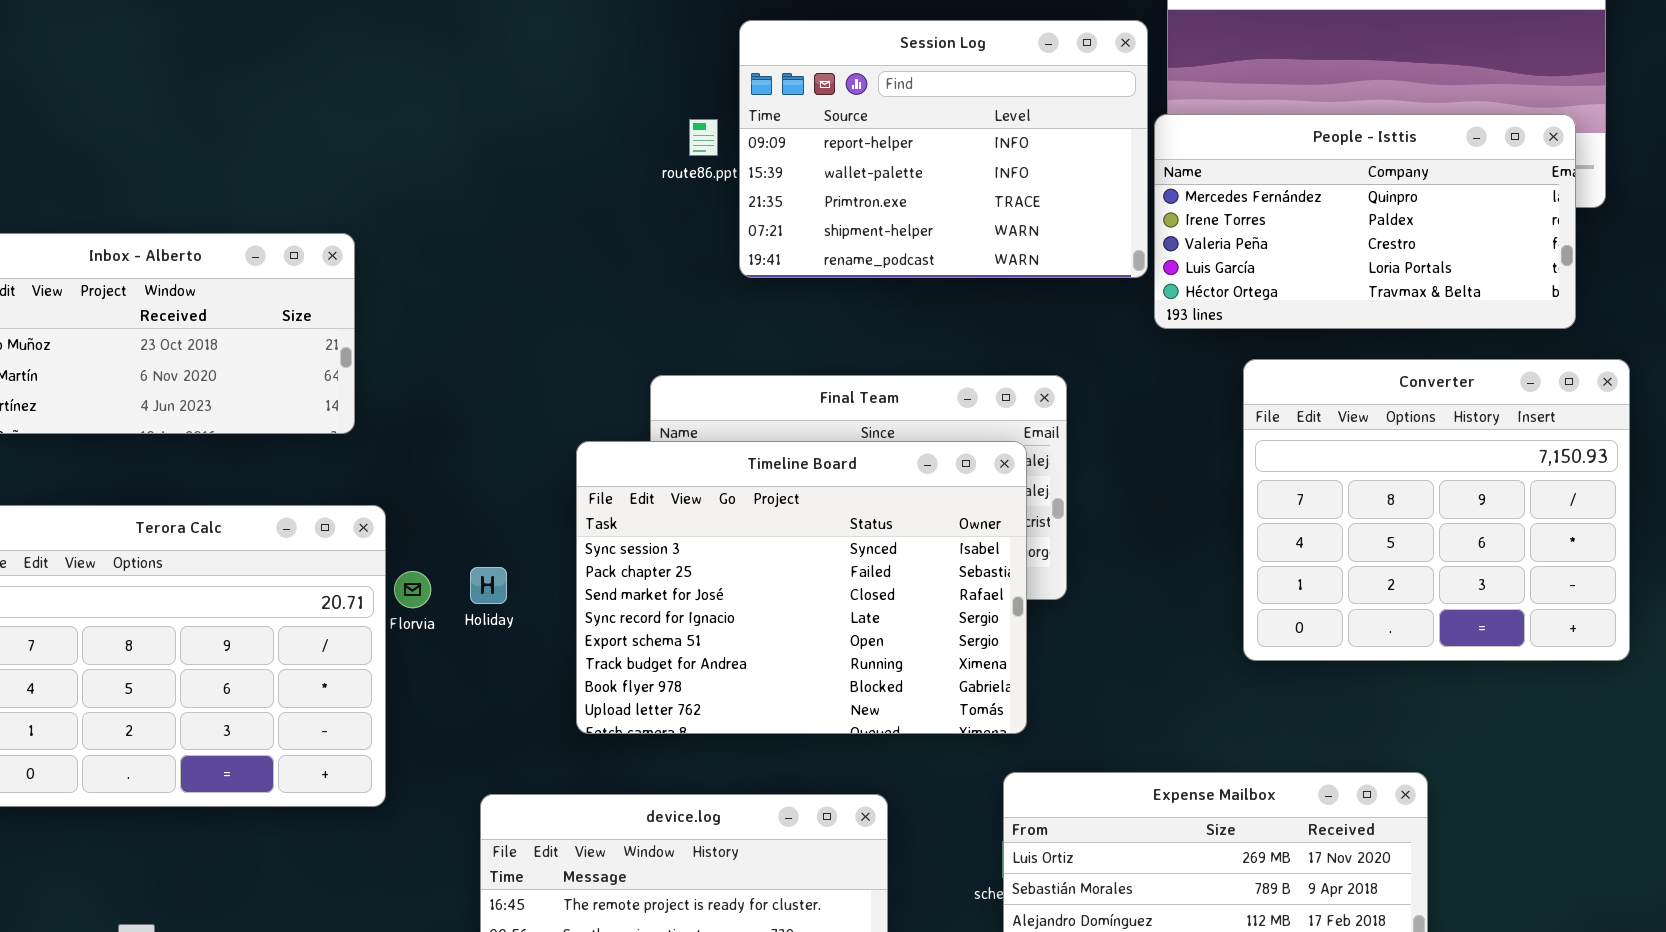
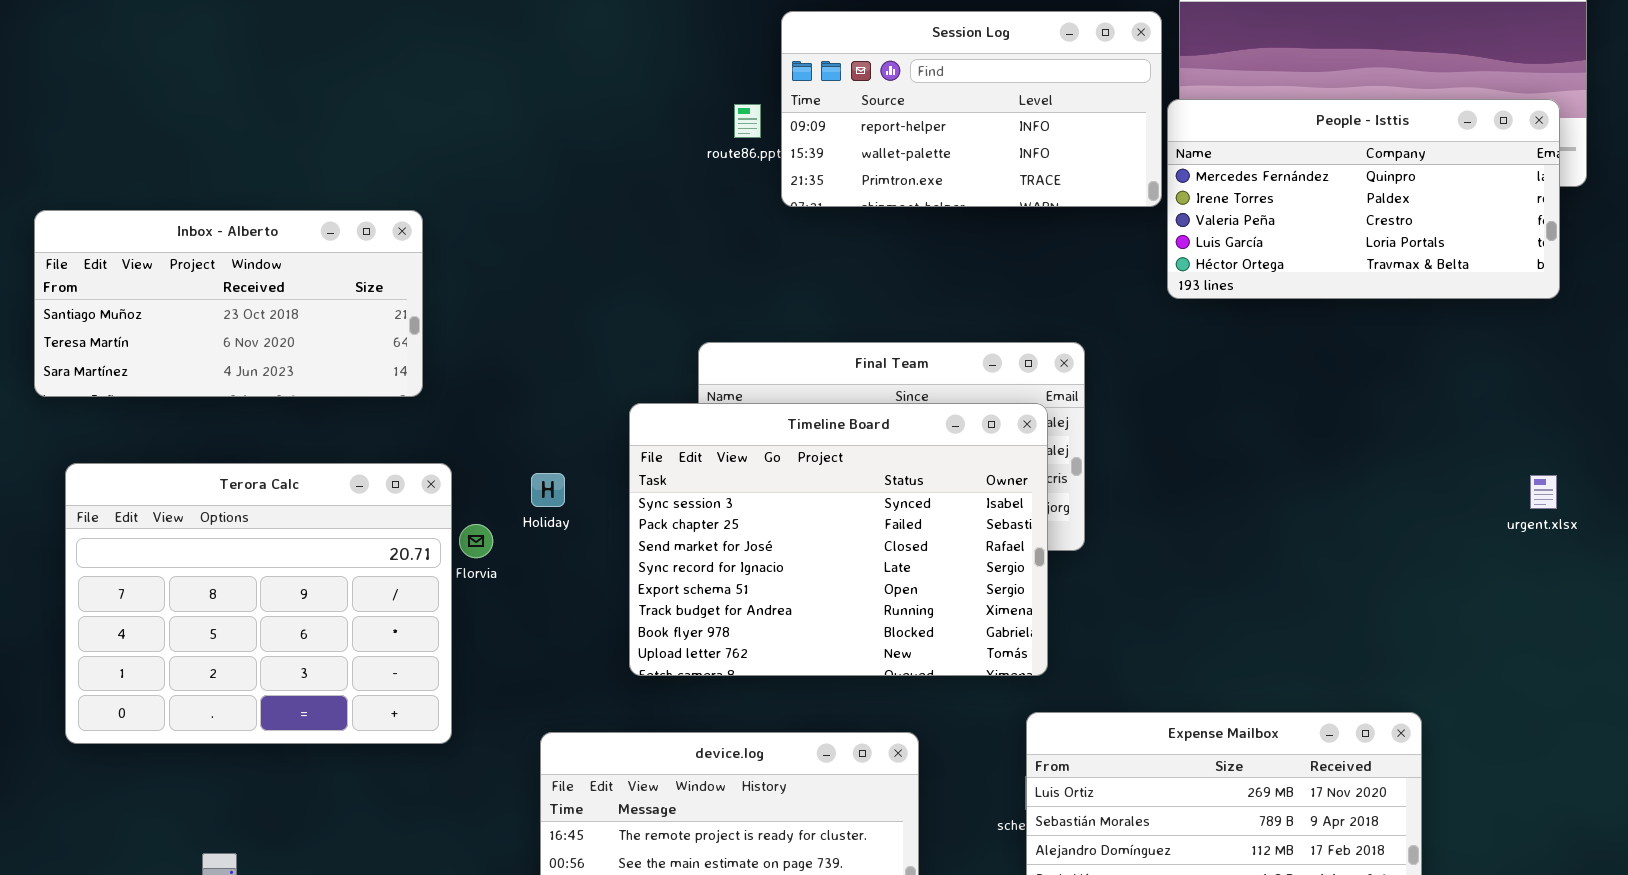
Session Log: [739,20,1148,278] -> [781,11,1162,207], resized
Converter: [1243,359,1630,661] -> none, closed
Holiday: [470,567,507,604] -> [531,473,565,507], moved

